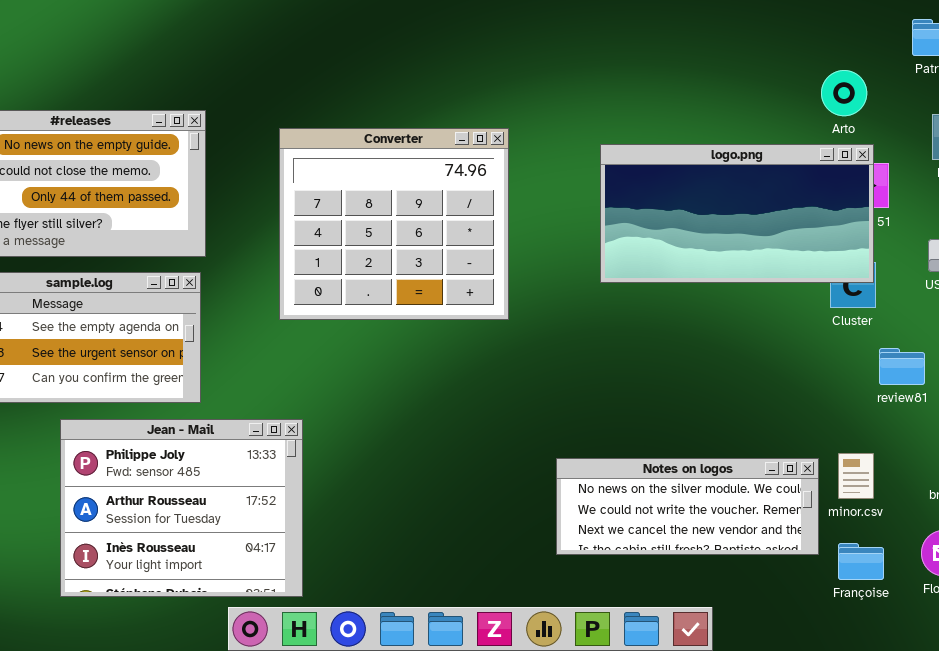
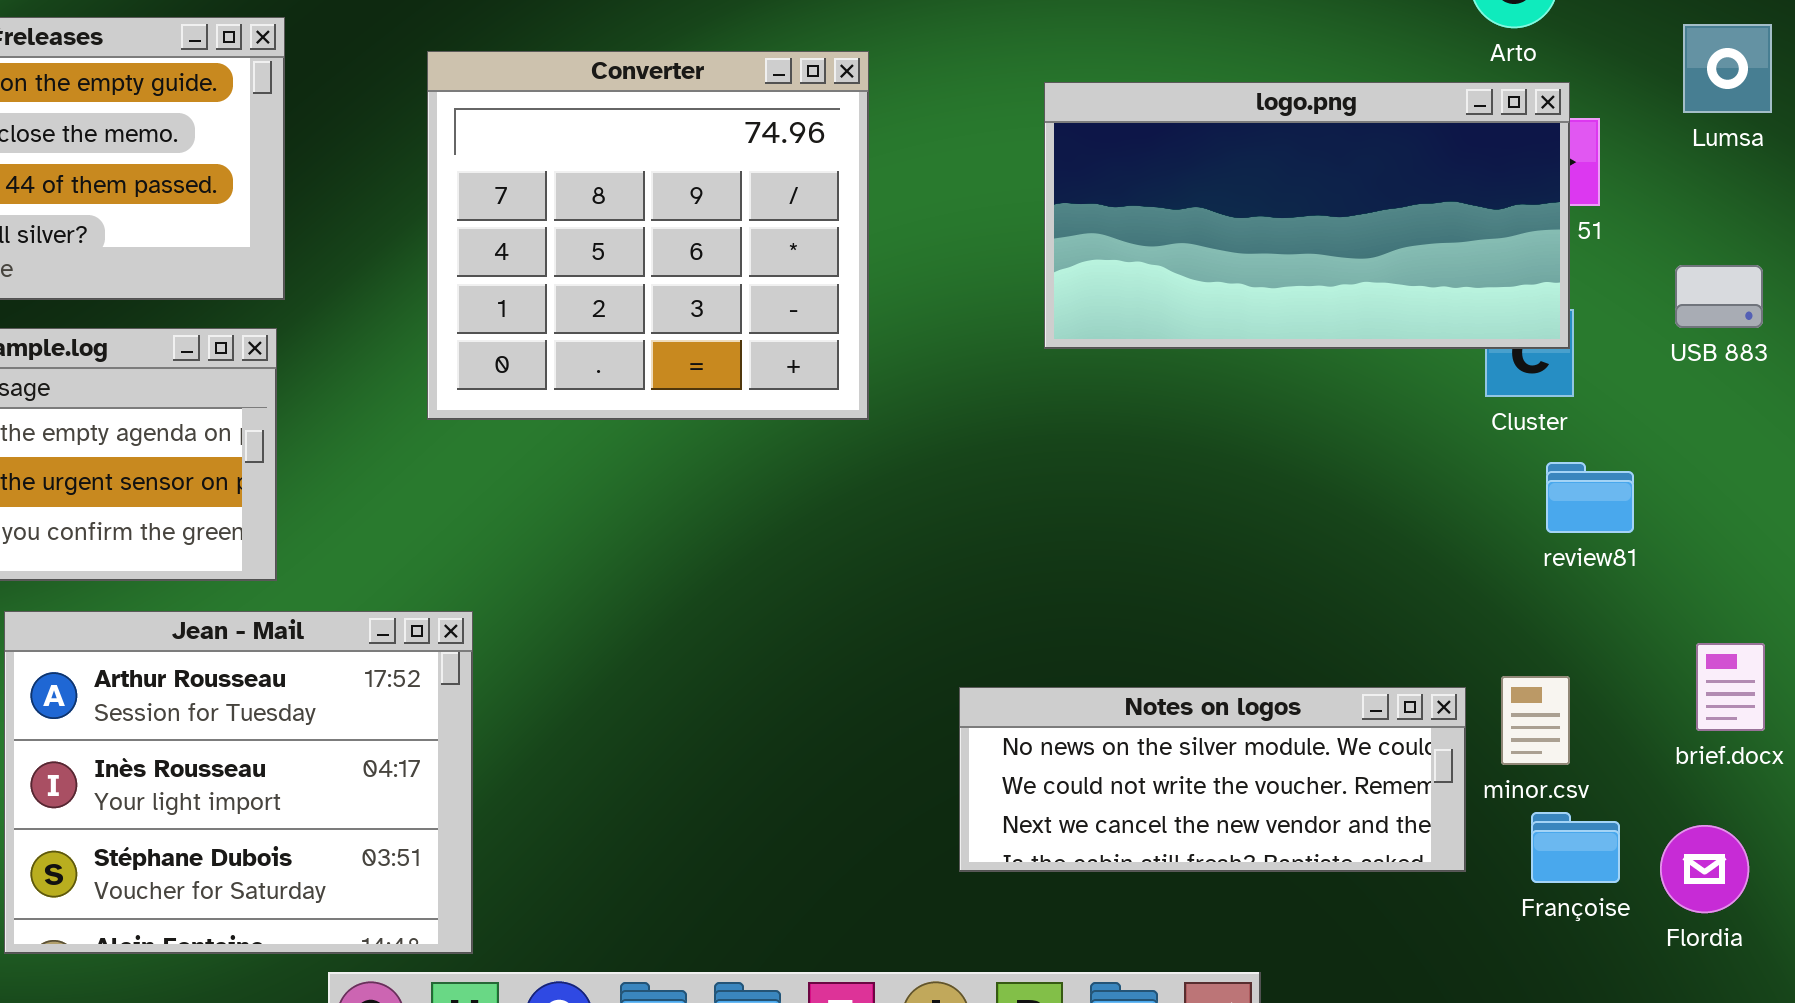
review81: [879,348,925,385] -> [1546,462,1634,533], moved
Jean - Mail: [60,419,303,597] -> [4,611,473,954], scrolled down 1 row
Françoise: [838,543,884,580] -> [1531,812,1620,883], moved

